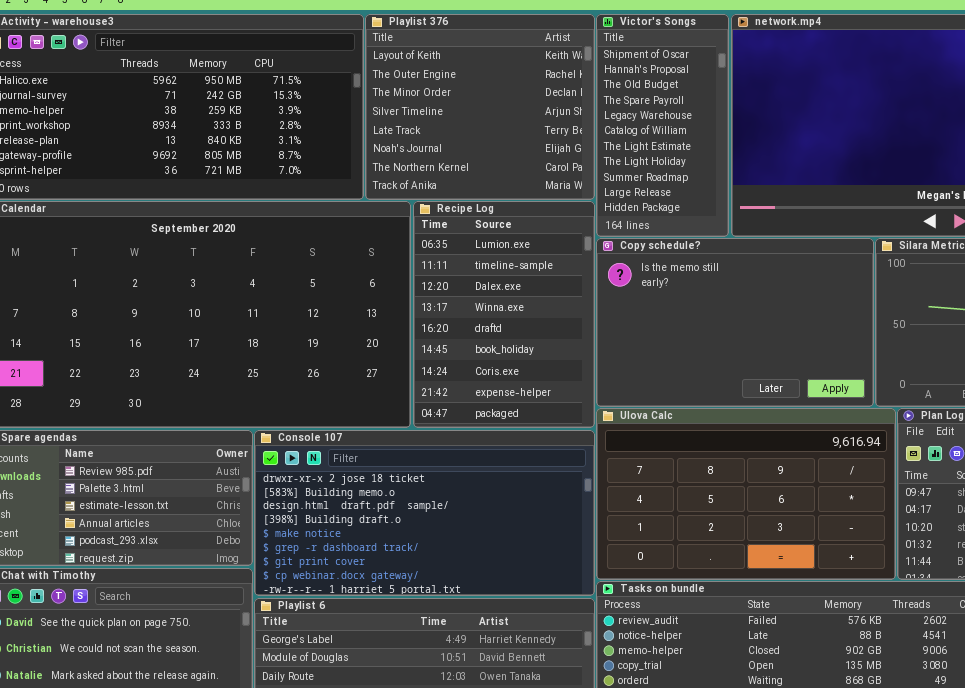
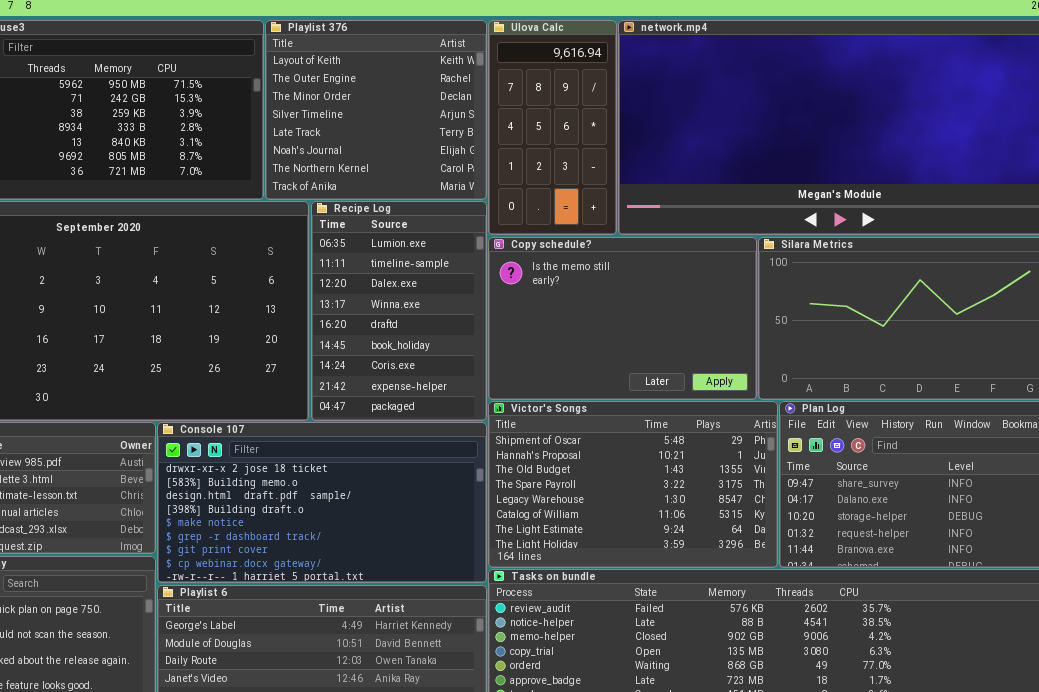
Victor's Songs: [596,14,729,237] -> [488,401,778,568], moved, resized
Ulova Calc: [596,408,896,580] -> [488,20,617,235], moved, resized

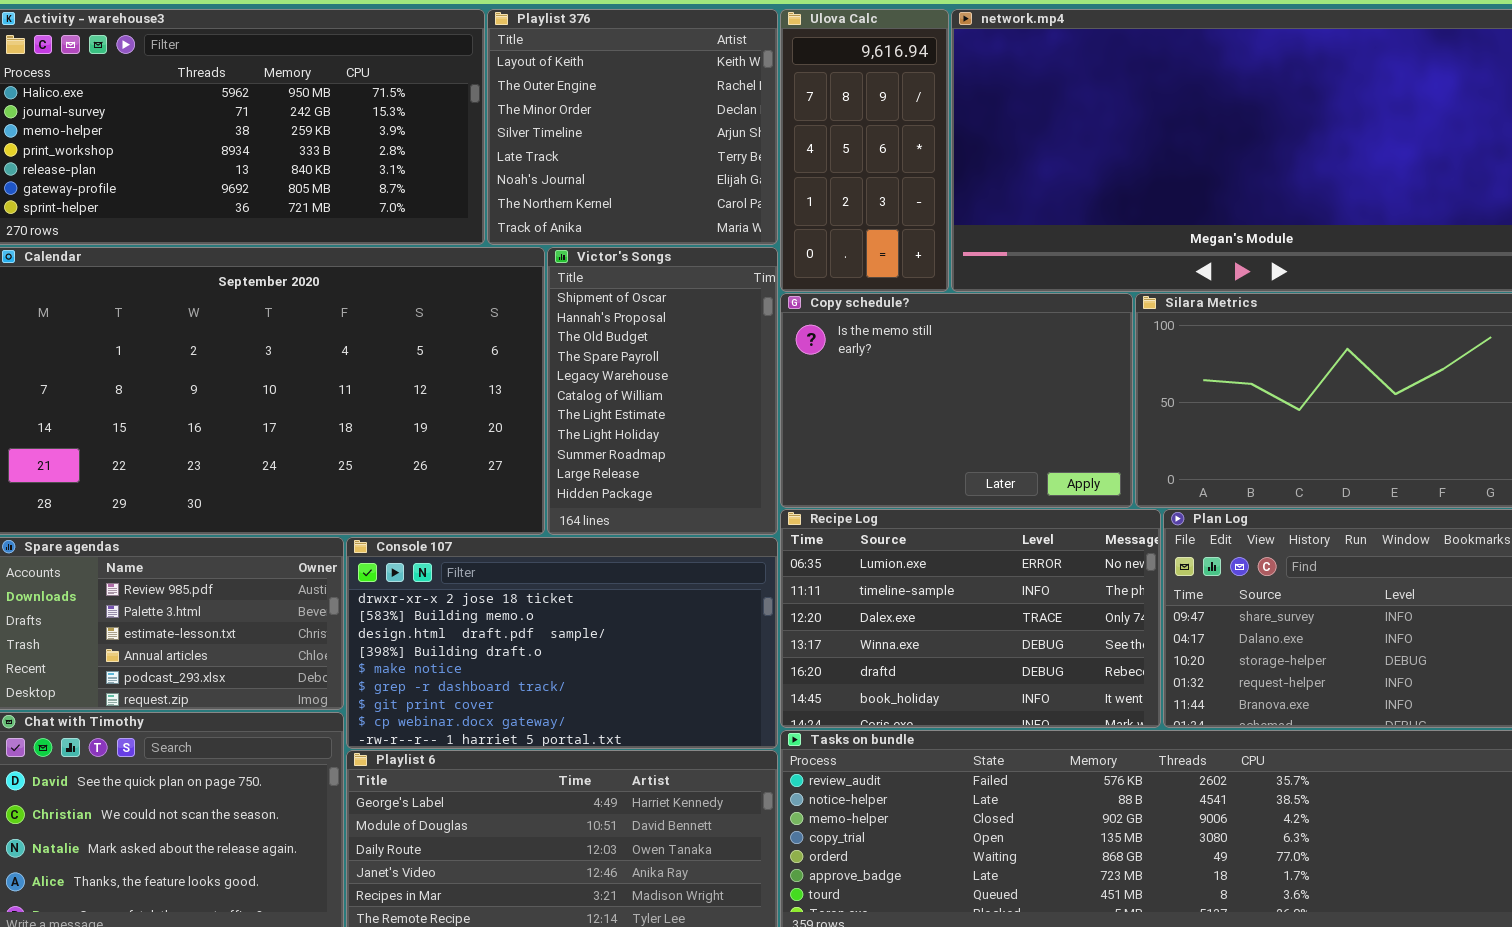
Recipe Log: [311,201,487,421] -> [780,509,1161,728], moved, resized
Victor's Songs: [488,401,778,568] -> [547,247,778,535], moved, resized

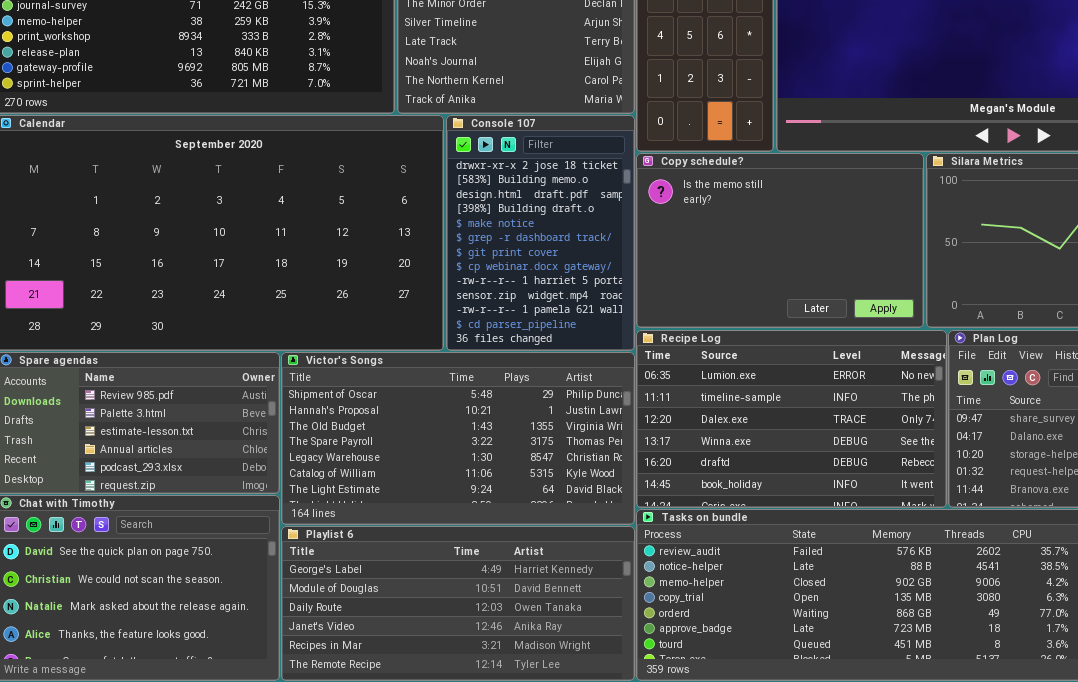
Victor's Songs: [547,247,778,535] -> [281,352,635,525], moved, resized
Console 107: [346,537,778,749] -> [446,115,635,351], moved, resized

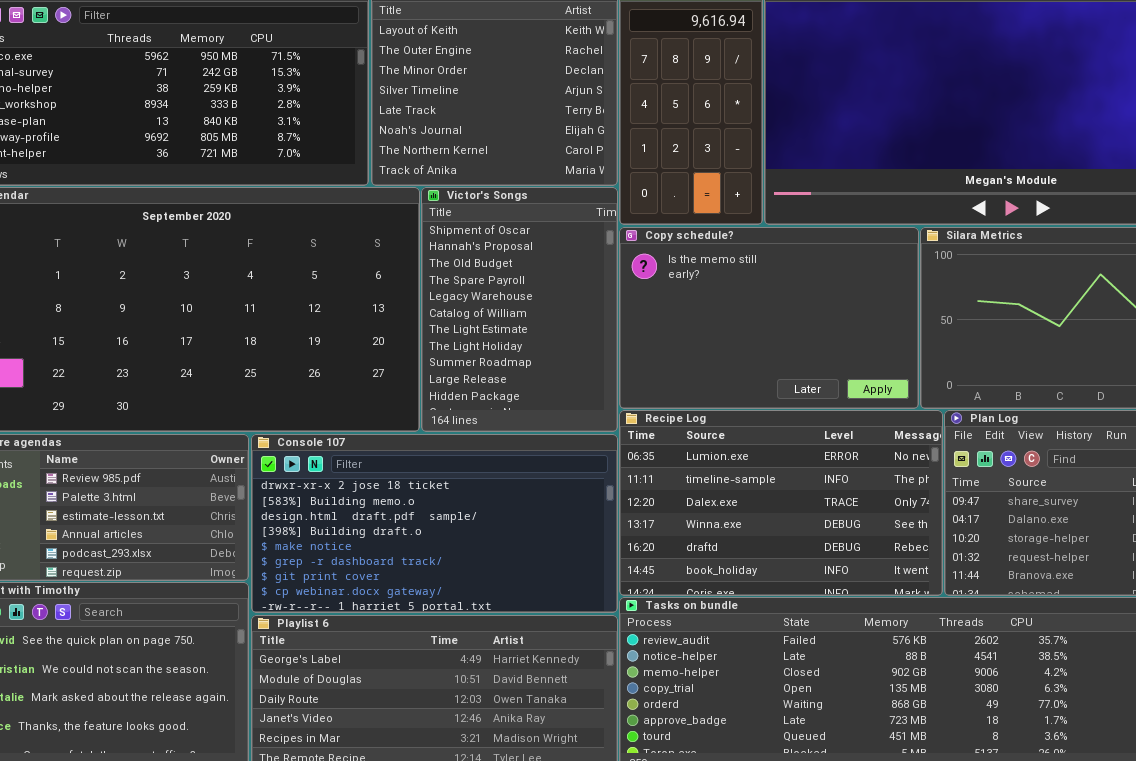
Console 107: [446,115,635,351] -> [251,434,618,613], moved, resized
Victor's Songs: [281,352,635,525] -> [421,187,618,432], moved, resized

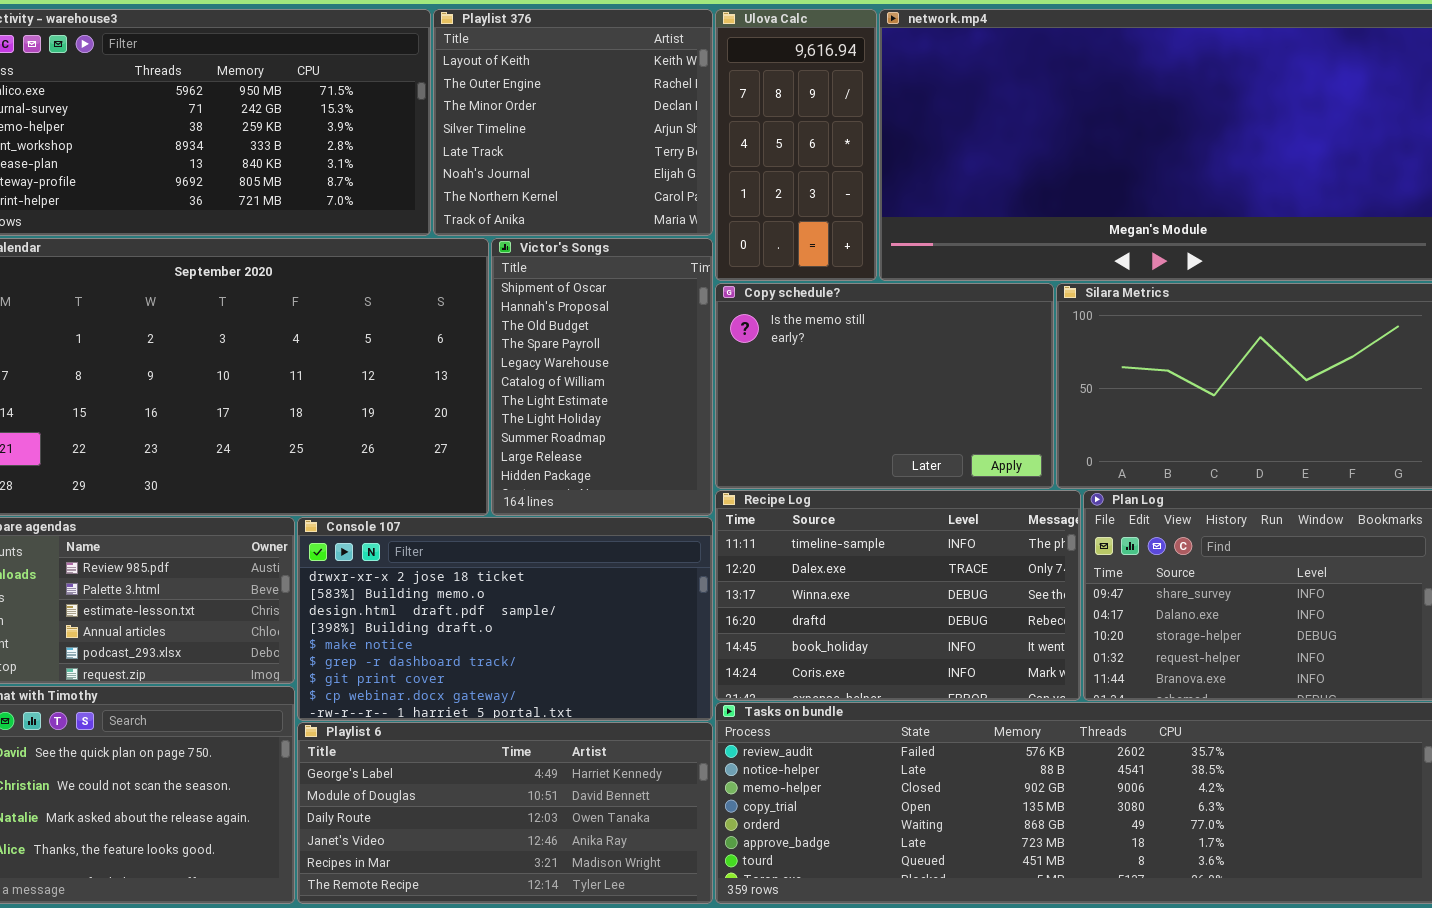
Recipe Log: [619,410,943,596] -> [715,490,1081,701], scrolled down 1 row

